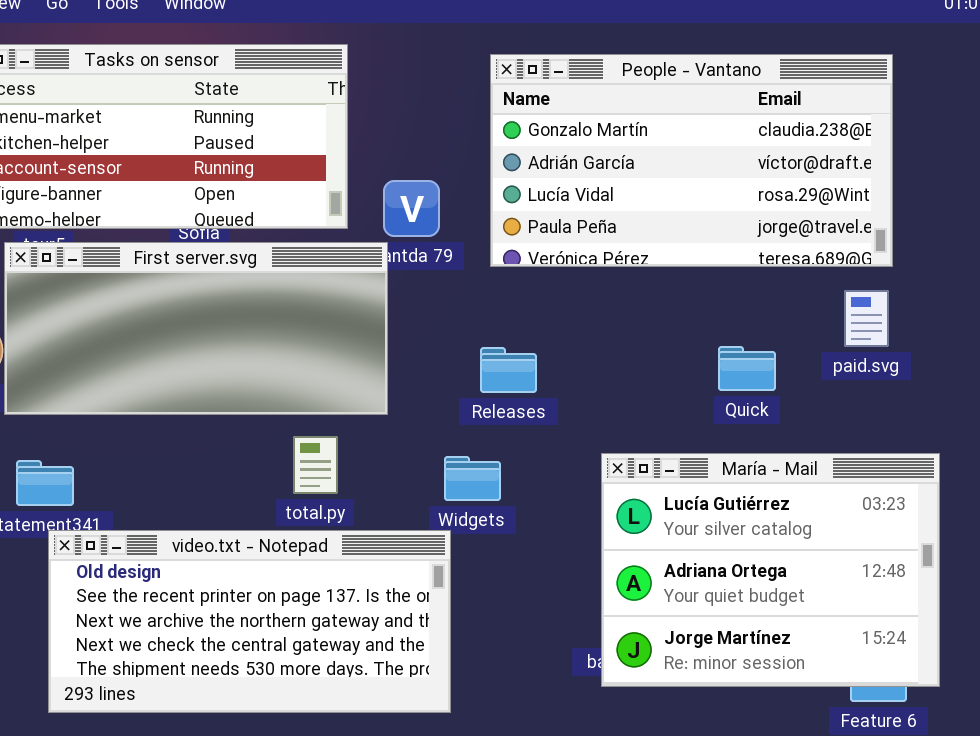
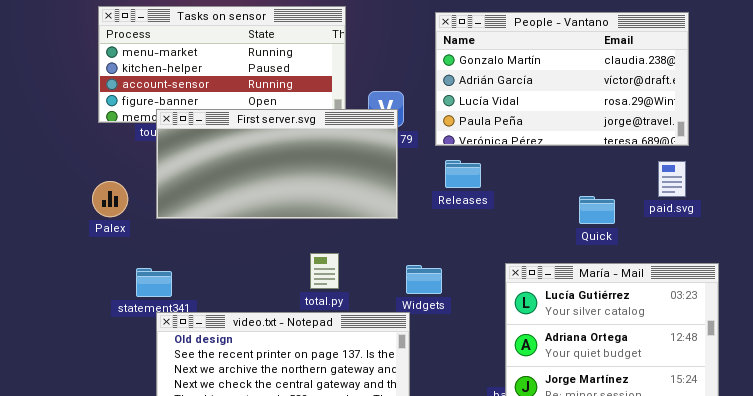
First server.svg: [4,242,388,415] -> [156,109,398,219], moved
Releases: [480,347,537,393] -> [445,160,481,188], moved

